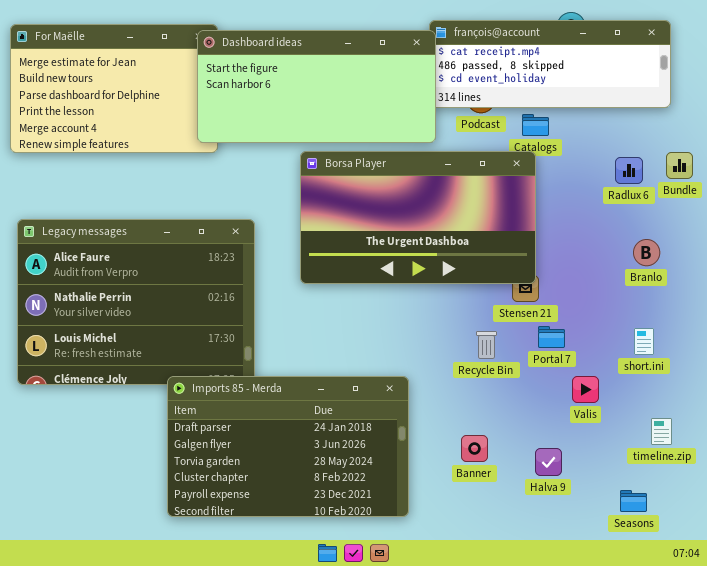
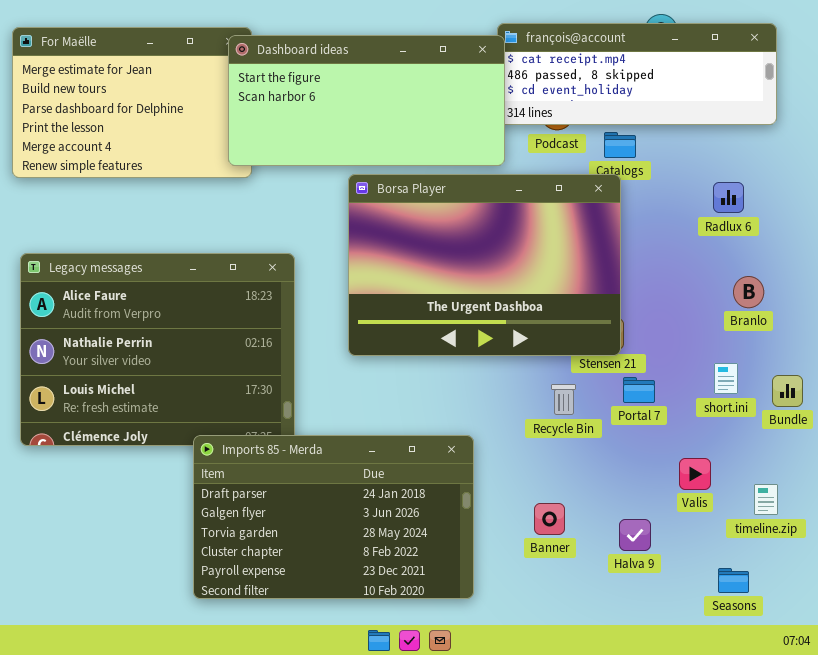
Borsa Player: [300,151,536,284] -> [348,174,621,356], resized
Bundle: [666,152,693,179] -> [772,375,803,407], moved
short.ini: [634,328,654,355] -> [714,363,738,394], moved
Valis: [572,376,599,403] -> [679,458,711,490], moved

